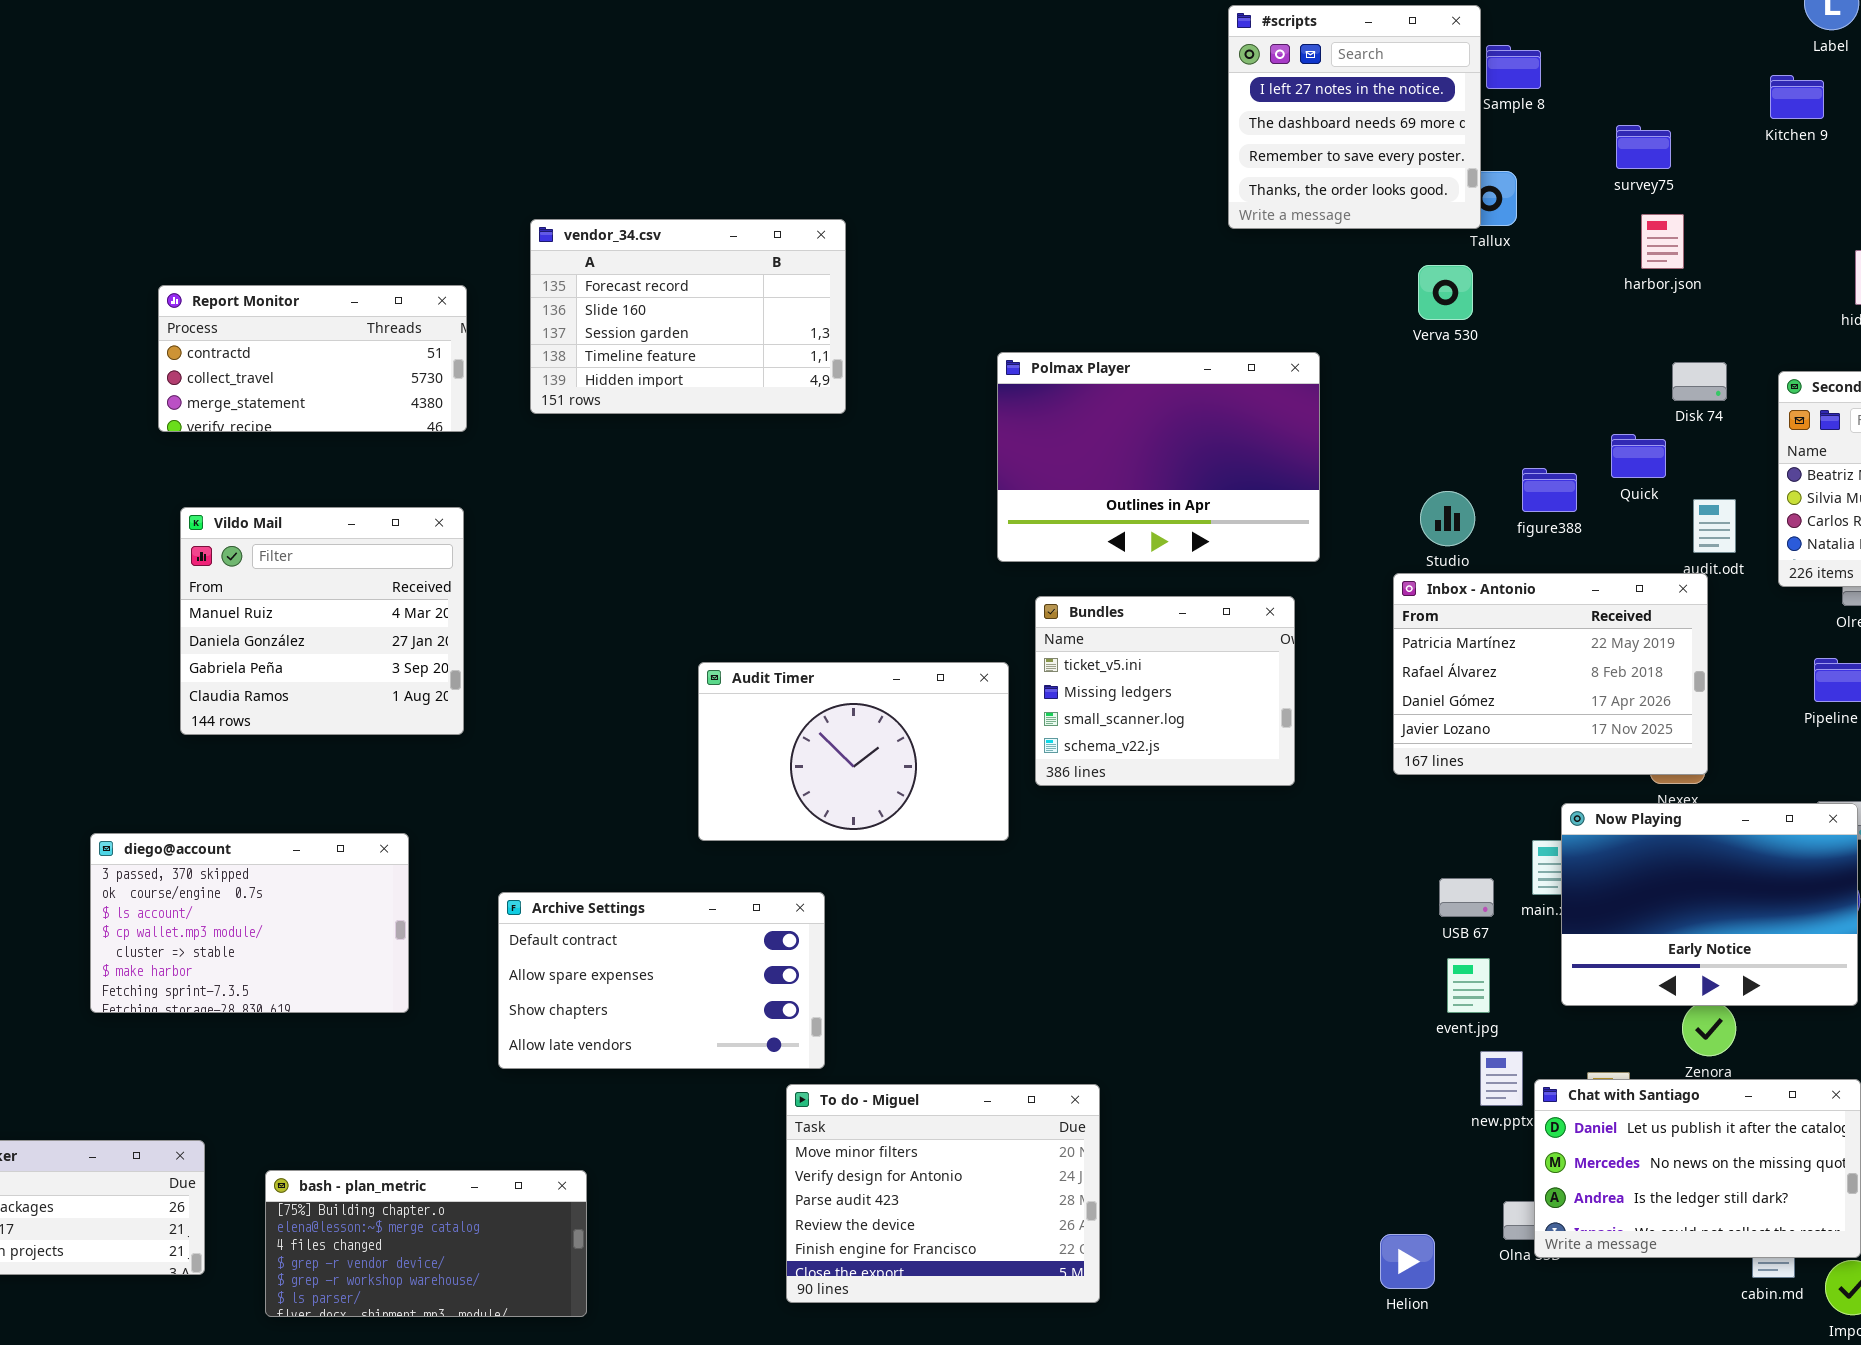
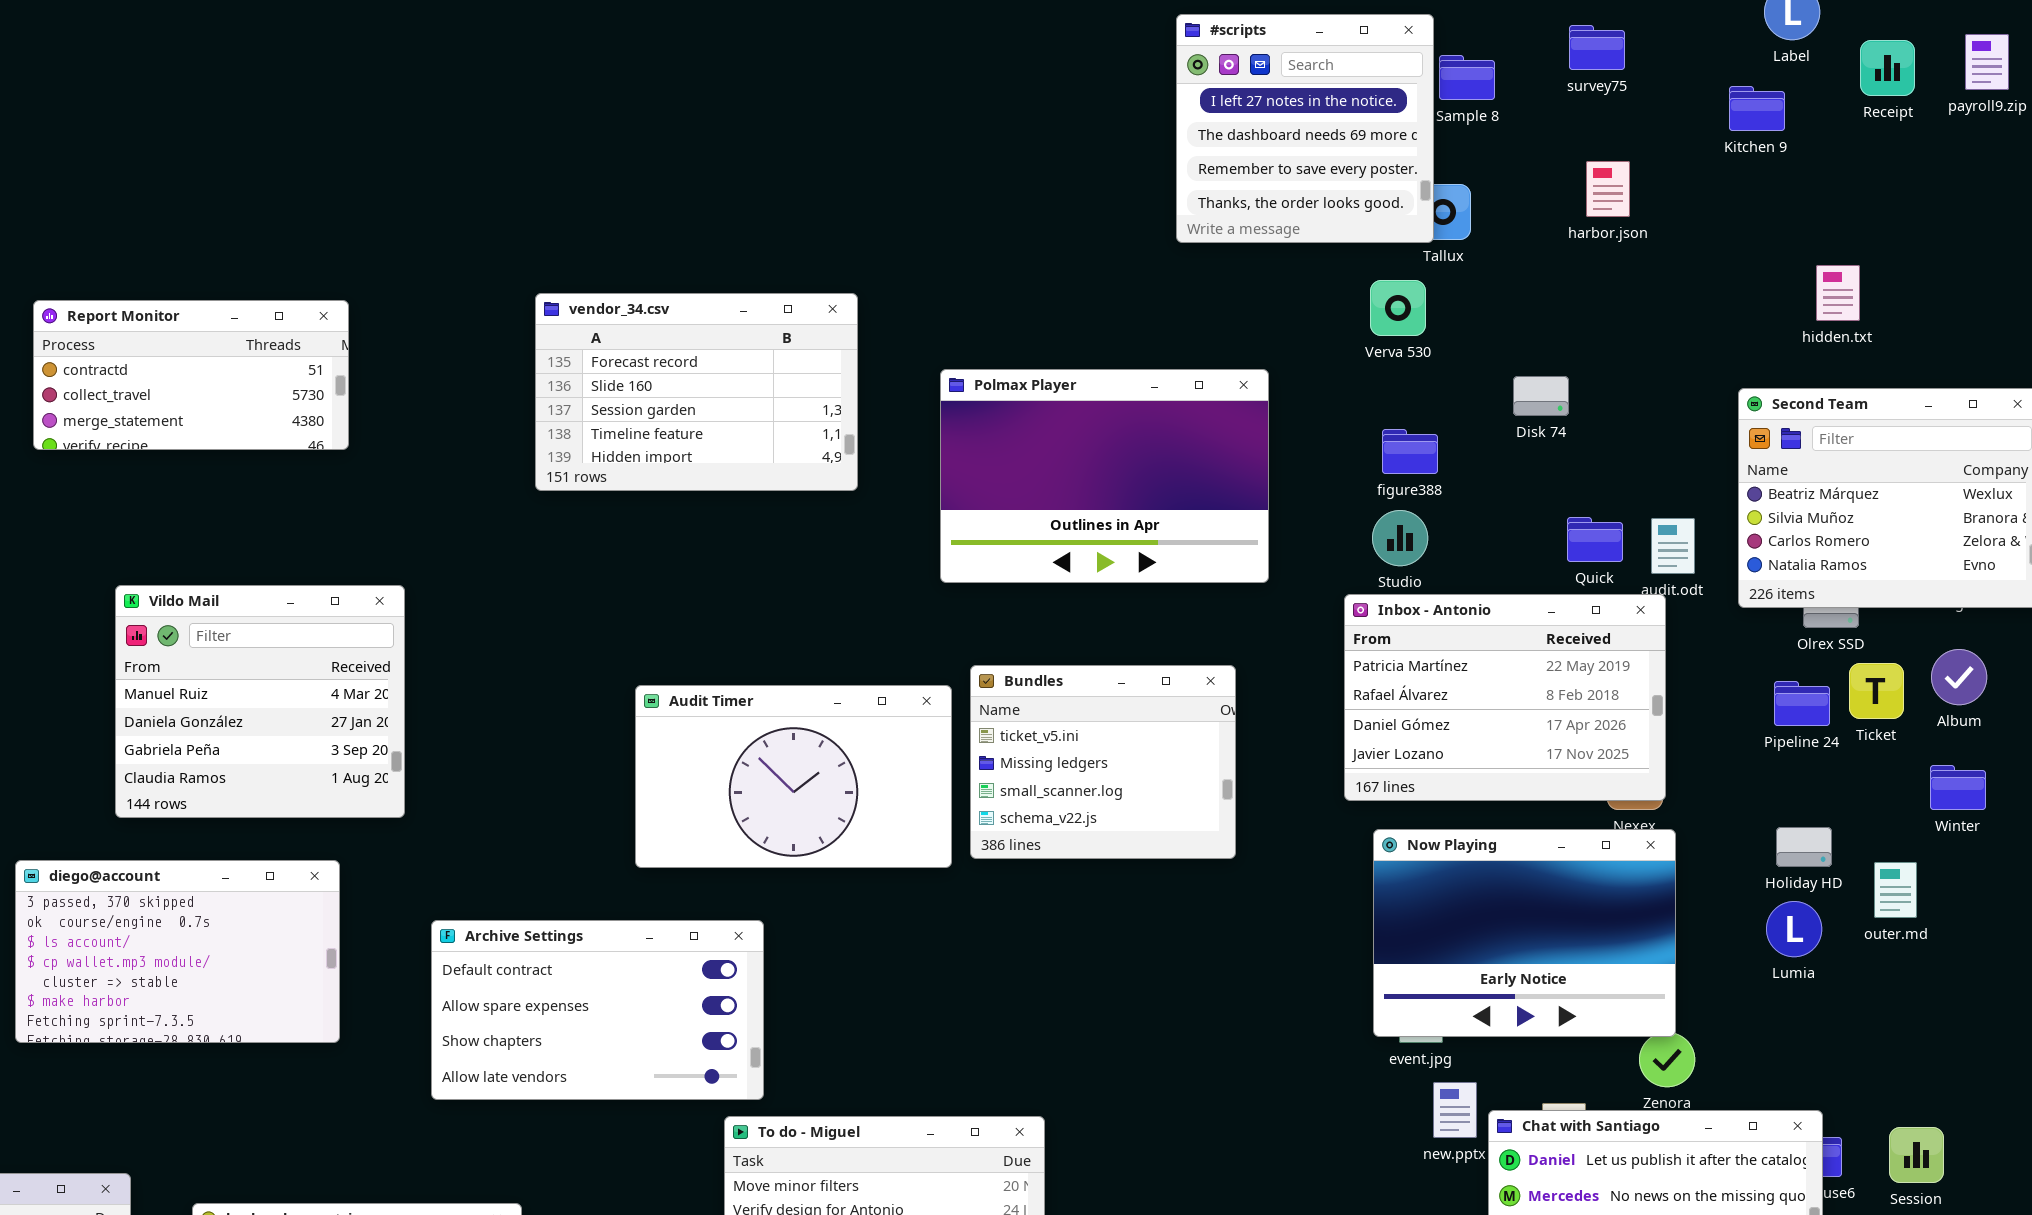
survey75: [1616,125,1671,169] -> [1569,25,1625,70], moved
harbor.json: [1641,214,1684,269] -> [1586,161,1630,217], moved
vendor_34.csv: [530,219,846,414] -> [535,293,858,491], moved
Report Monitor: [158,285,467,432] -> [33,300,349,450], moved
Disk 74: [1672,362,1727,401] -> [1513,376,1569,416], moved
Quick: [1611,434,1666,478] -> [1567,517,1623,562], moved
figure388: [1522,468,1577,512] -> [1382,429,1438,474], moved
Vildo Mail: [180,507,464,735] -> [115,585,405,818], moved
Bundles: [1035,596,1295,786] -> [970,665,1236,859], moved
Now Playing: [1561,803,1858,1006] -> [1373,829,1676,1037], moved

